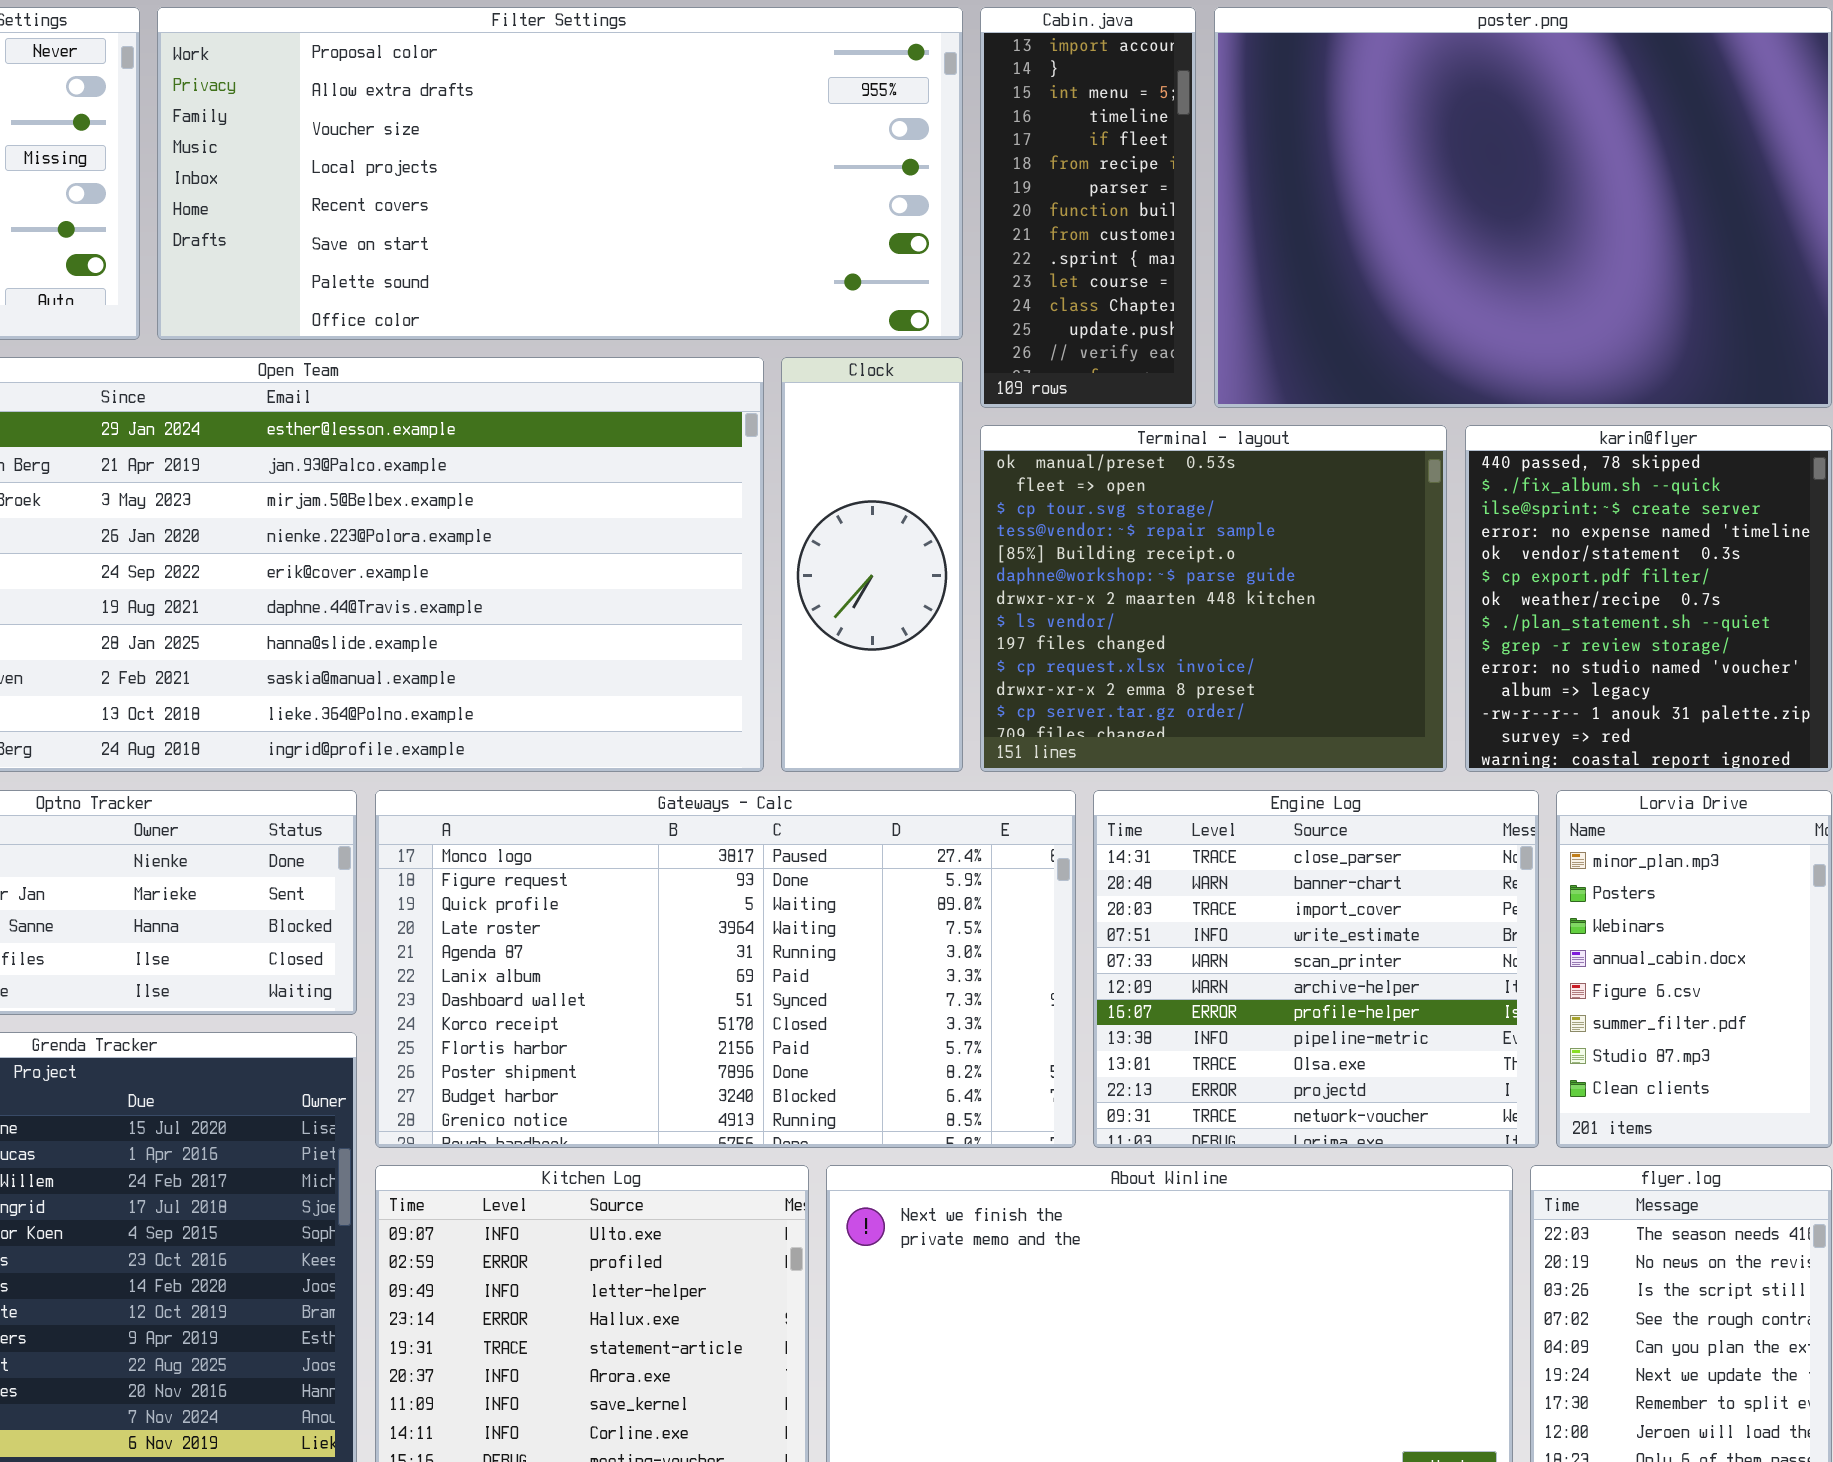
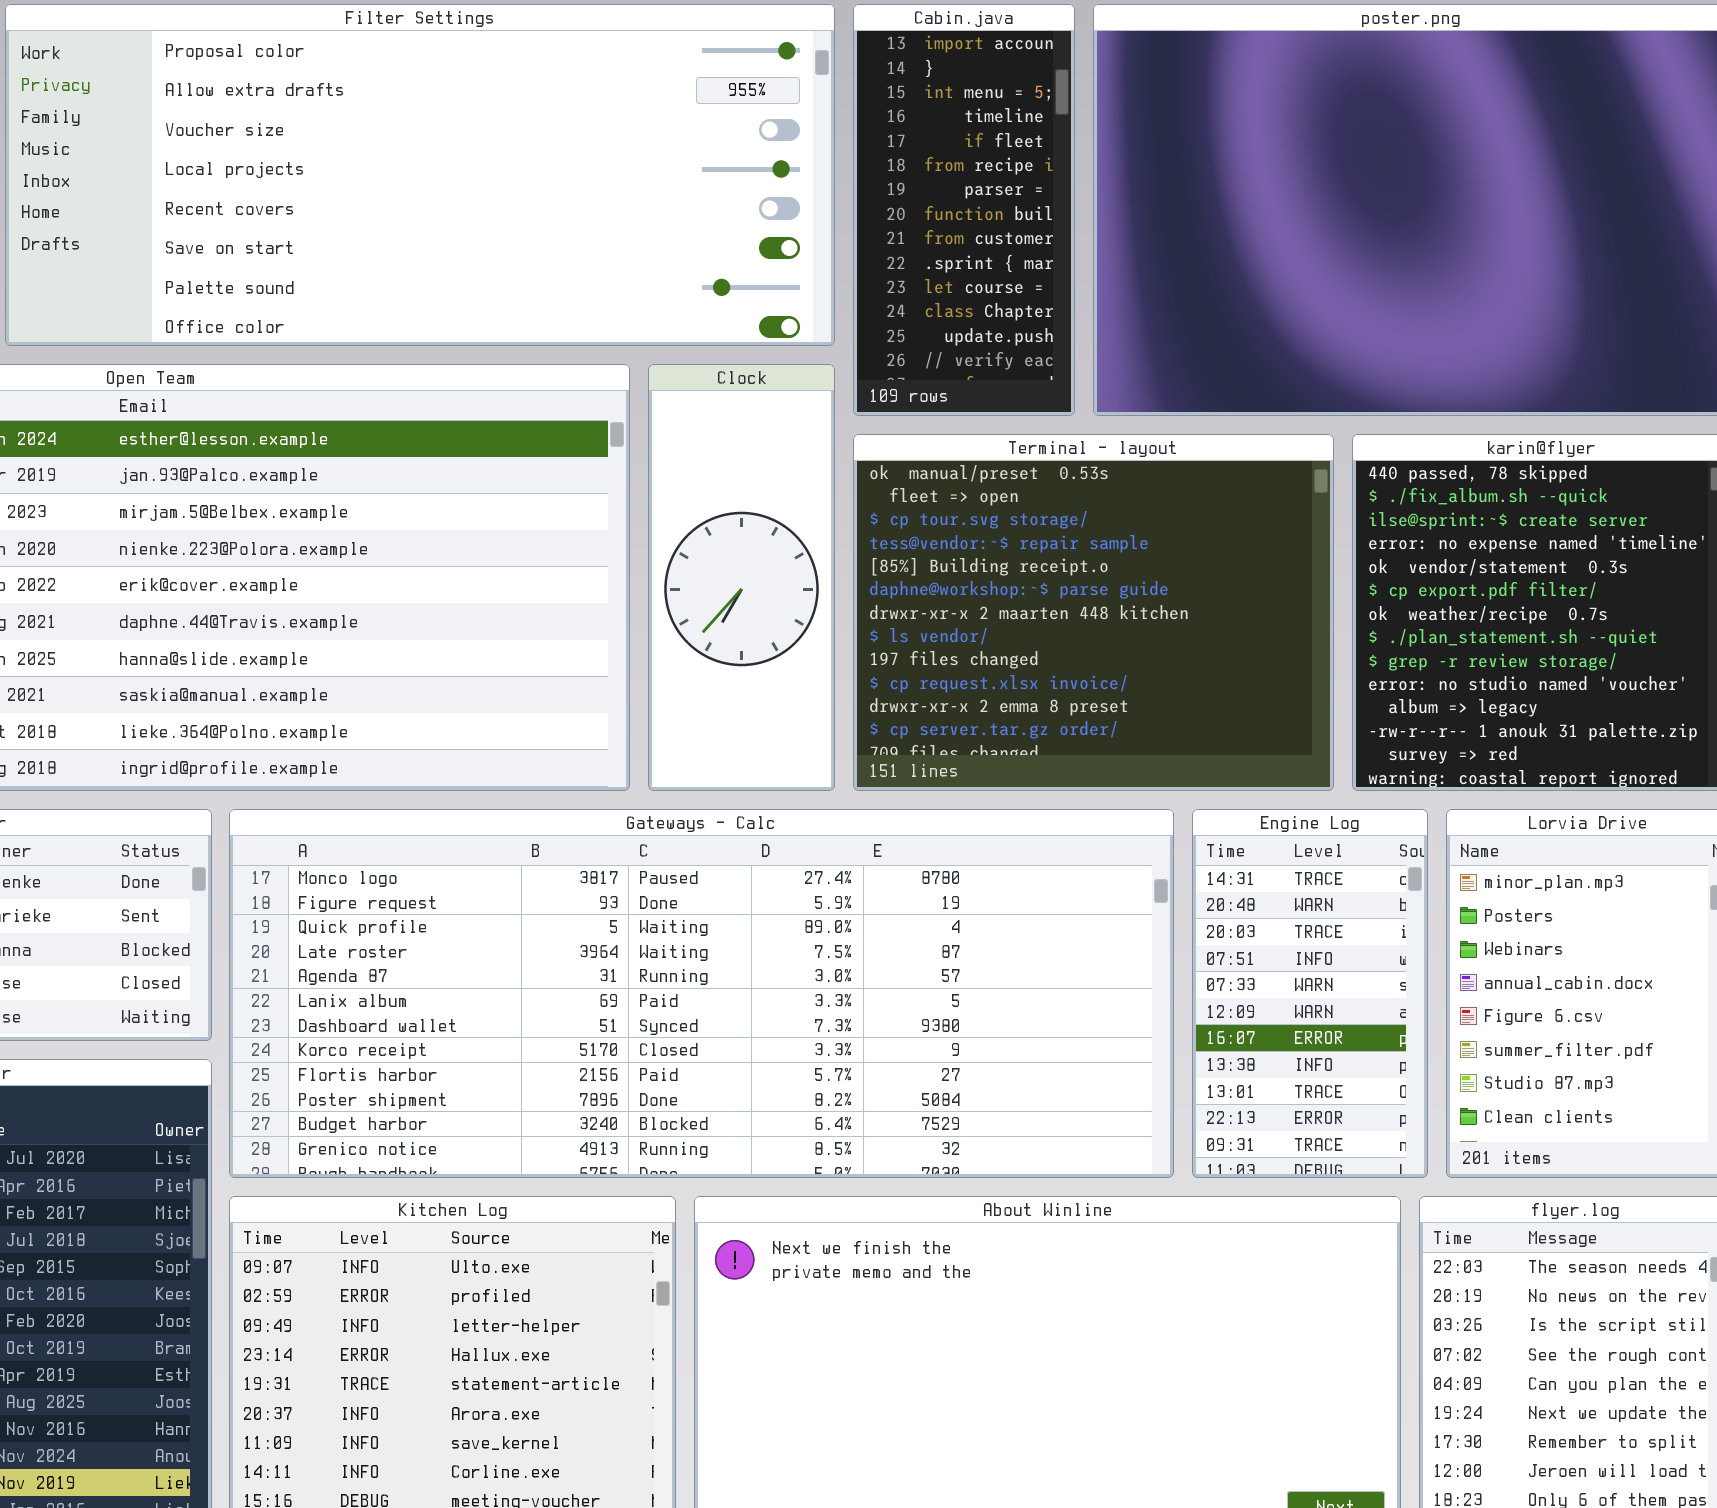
Gateways - Calc: [375,790,1076,1148] -> [229,809,1174,1178], resized
Engine Log: [1093,790,1539,1148] -> [1192,809,1428,1178], resized

